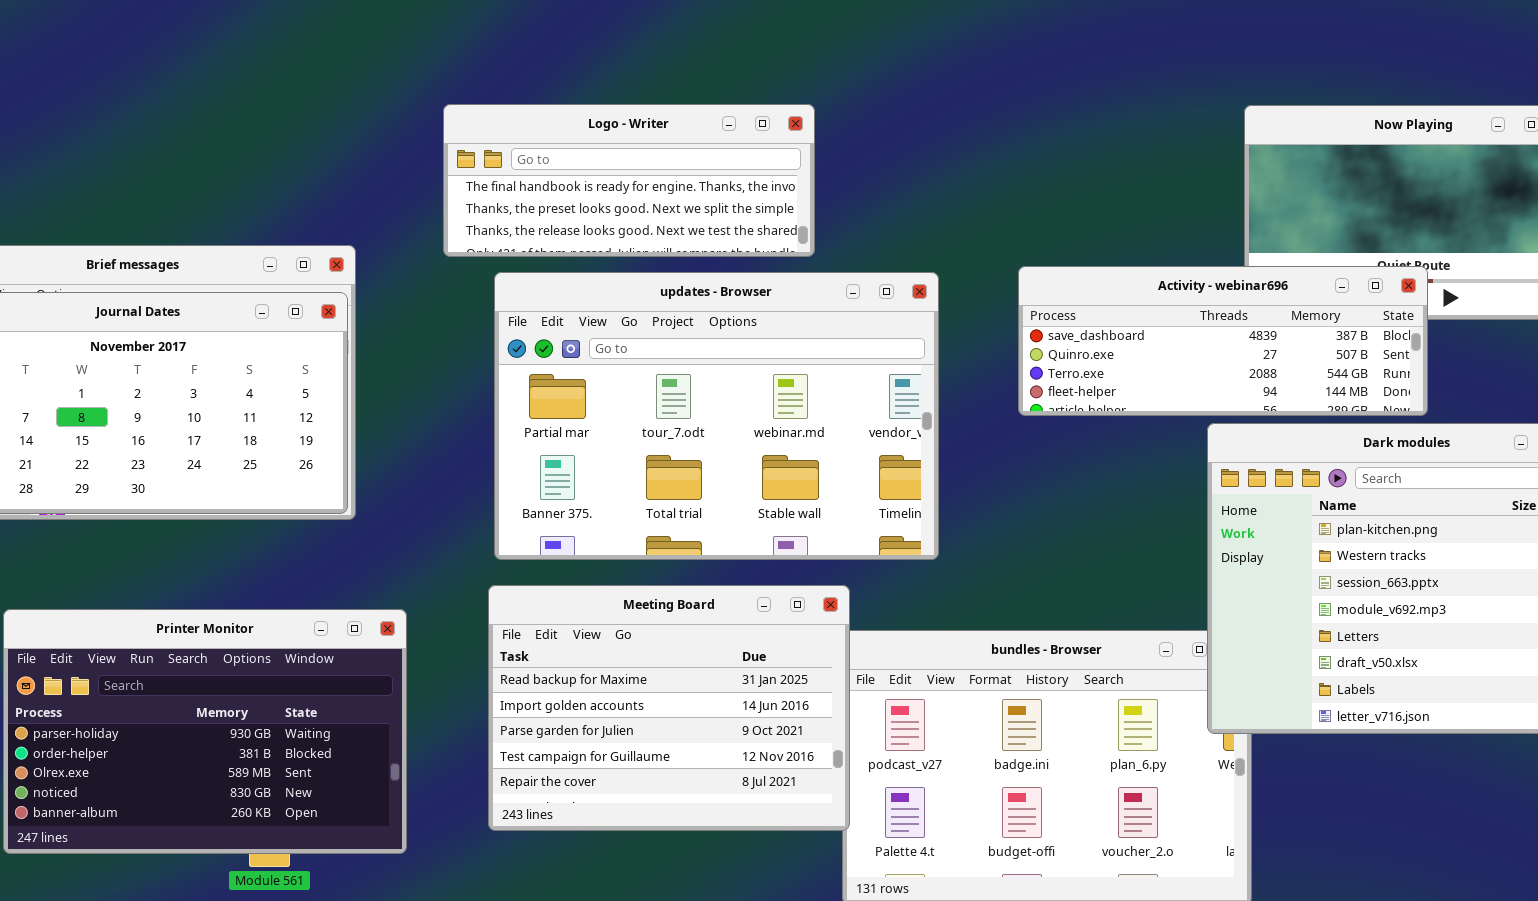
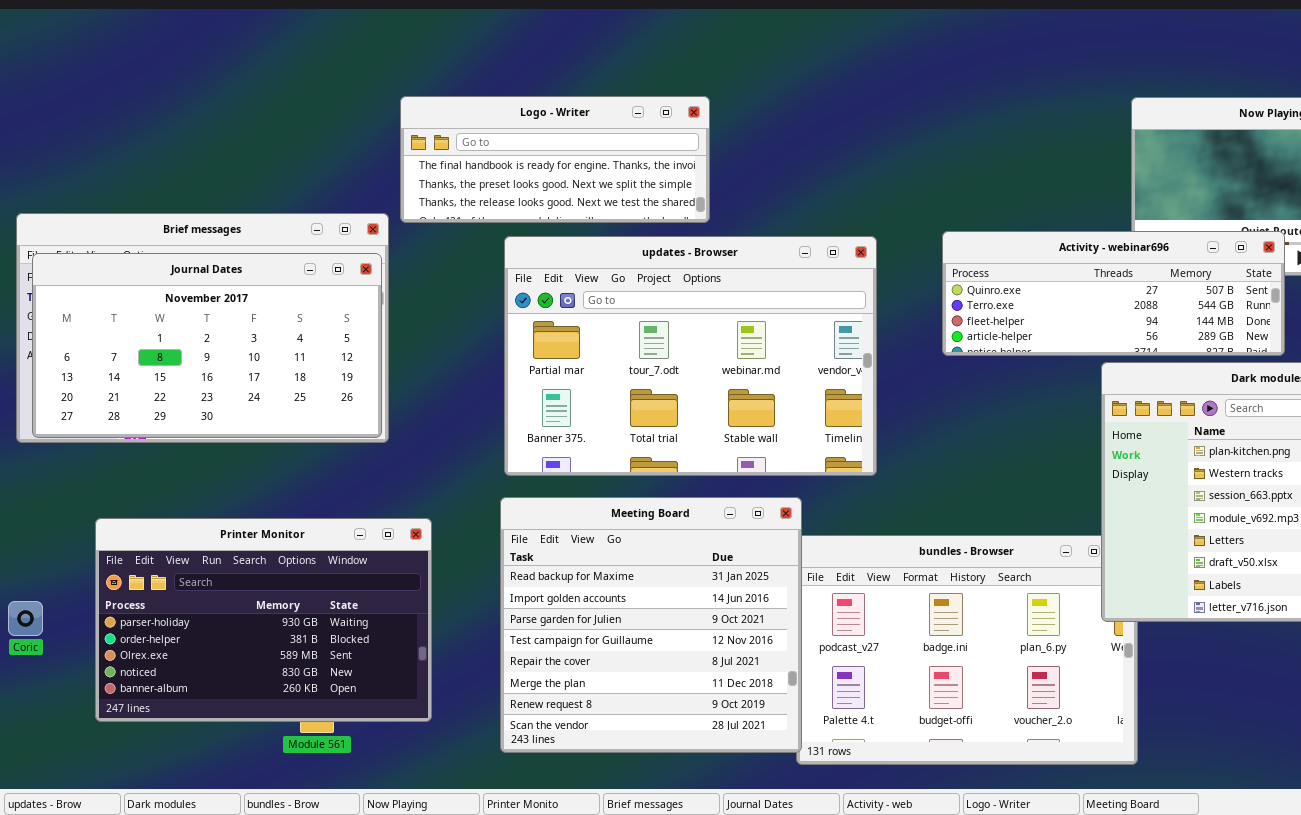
Logo - Writer: [443,104,815,257] -> [400,96,710,223], moved
Activity - webinar696: [1018,266,1428,416] -> [942,231,1285,356], scrolled down 1 row
Meeting Board: [488,585,850,831] -> [500,497,802,753], resized

